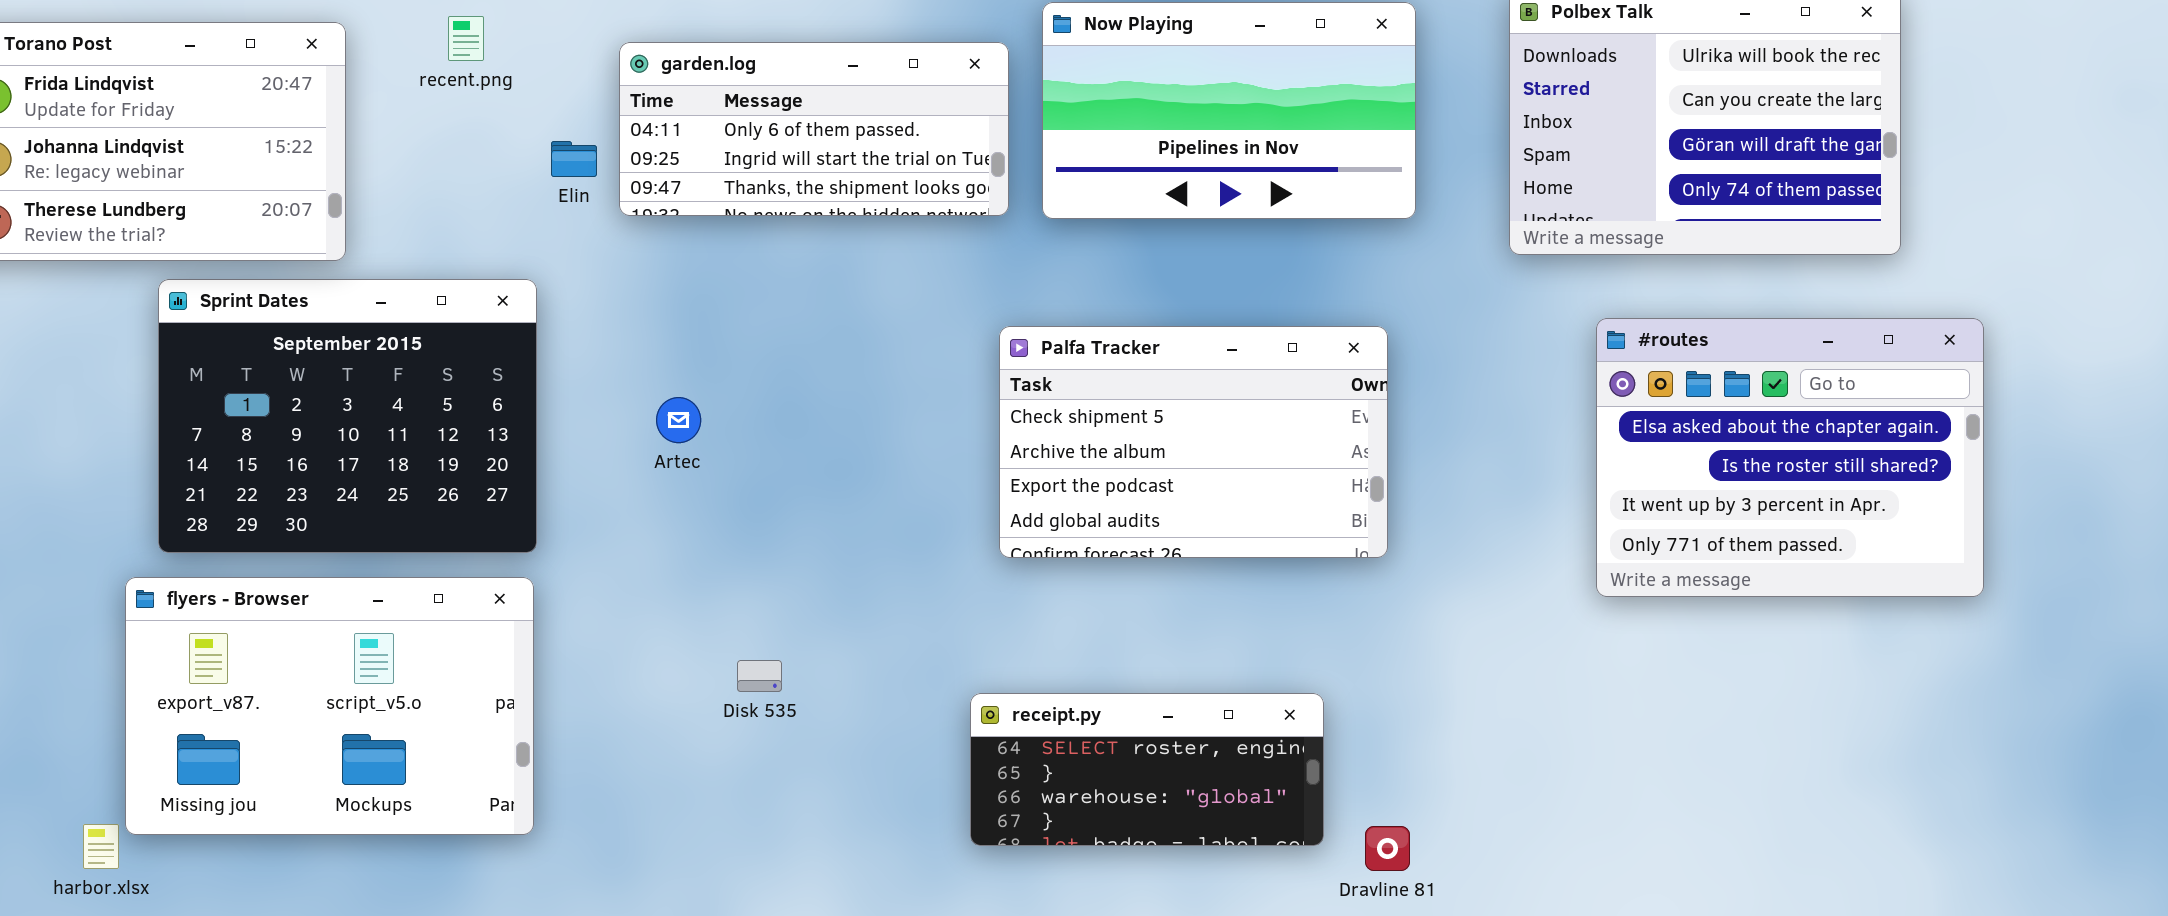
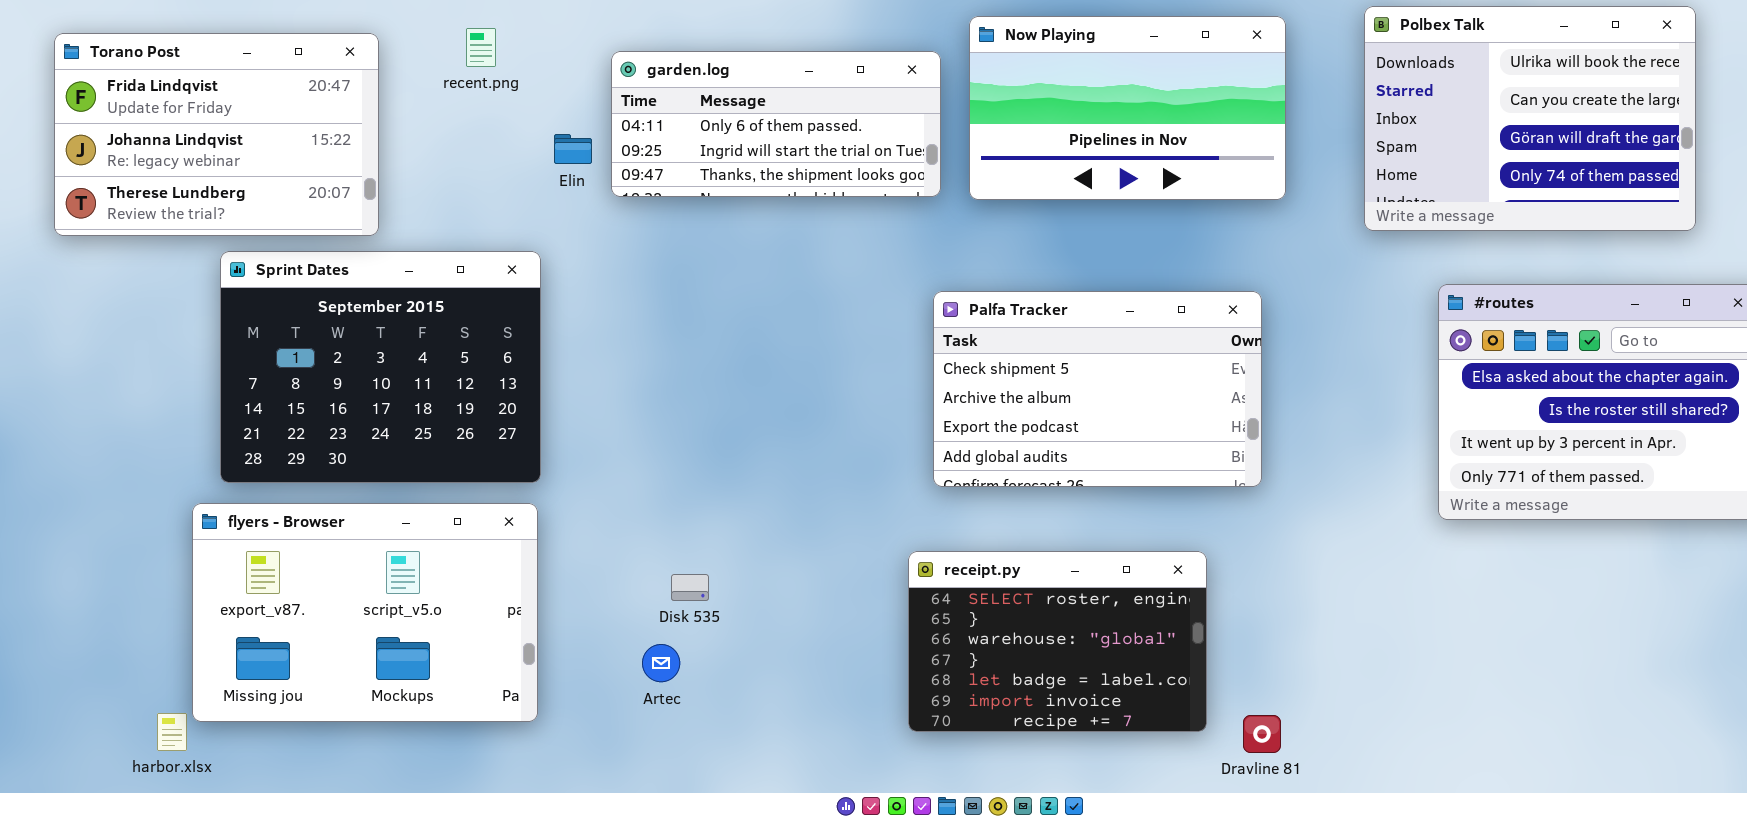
Artec: [656,397,701,443] -> [642,644,680,682], moved
Disk 535: [737,660,782,692] -> [671,574,709,601], moved
receipt.py: [970,693,1324,846] -> [908,551,1207,732], resized

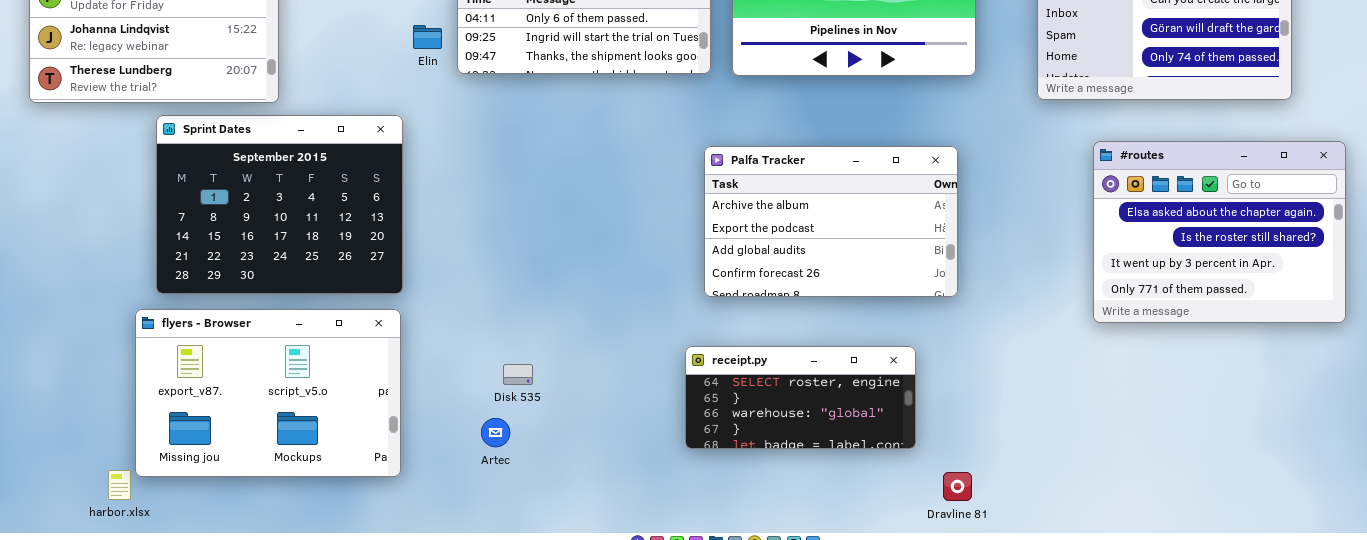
Palfa Tracker: [933,291,1262,487] -> [704,146,958,297], scrolled down 1 row
receipt.py: [908,551,1207,732] -> [685,346,916,449], resized

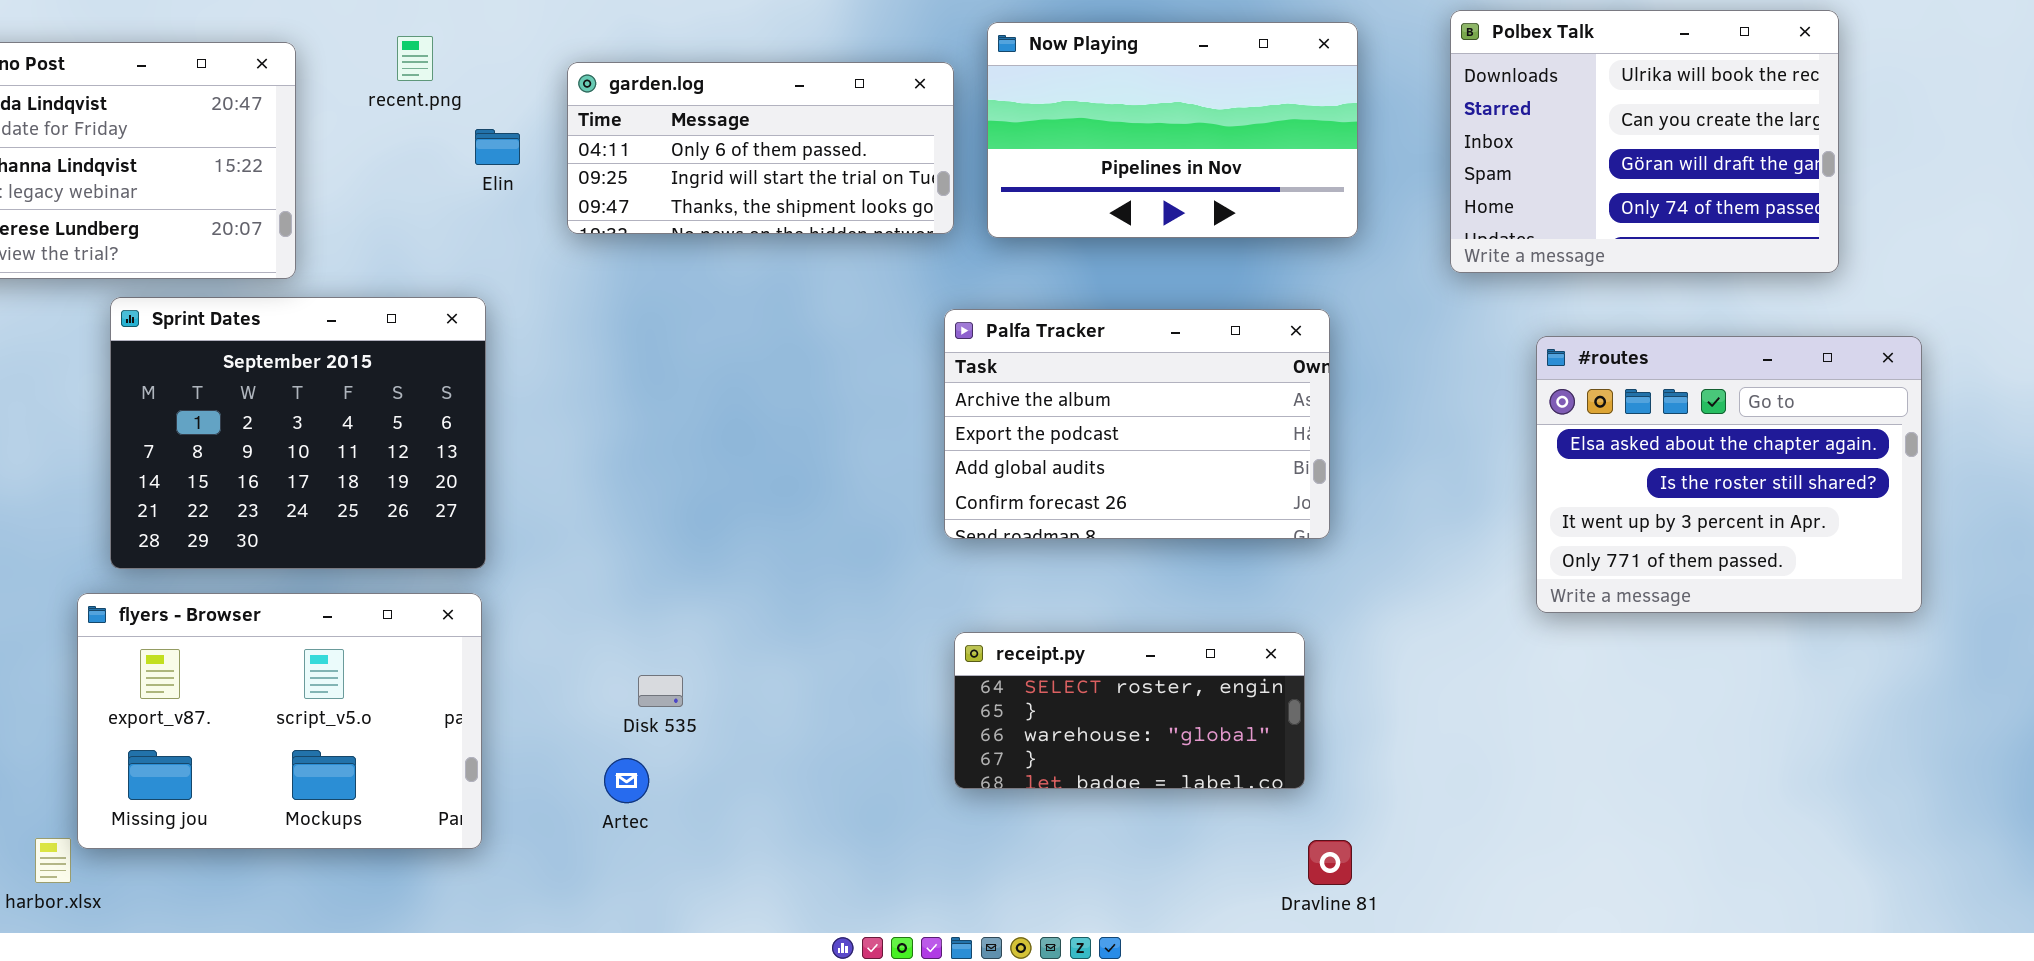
Elin: [413,25,442,49] -> [475,129,520,165], moved
Palfa Tracker: [704,146,958,297] -> [944,309,1330,539], moved
receipt.py: [685,346,916,449] -> [954,632,1305,789], moved

